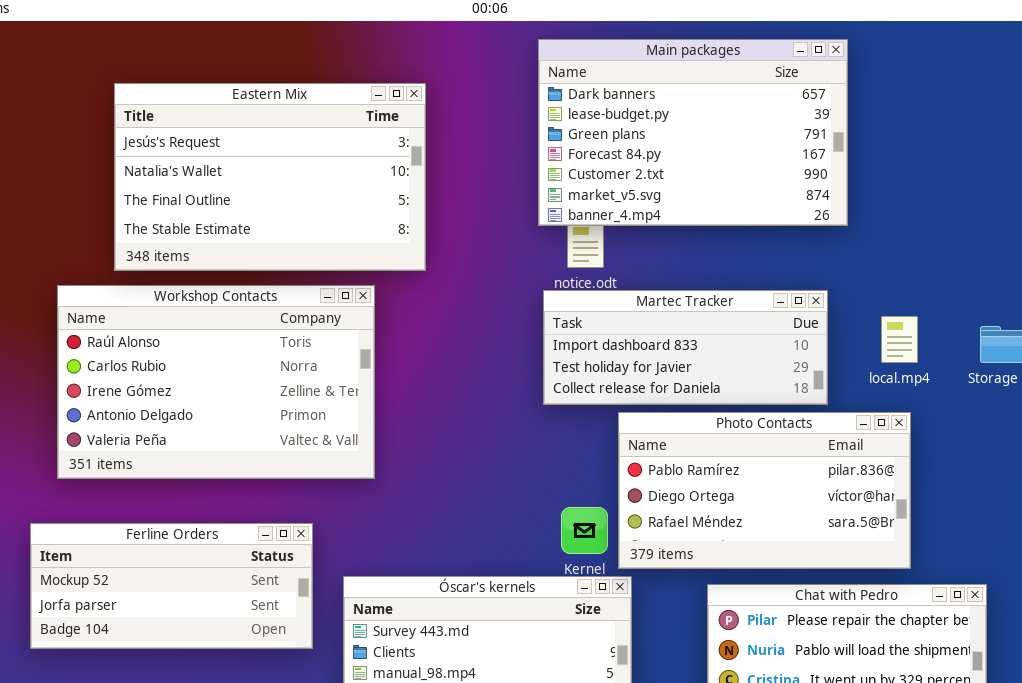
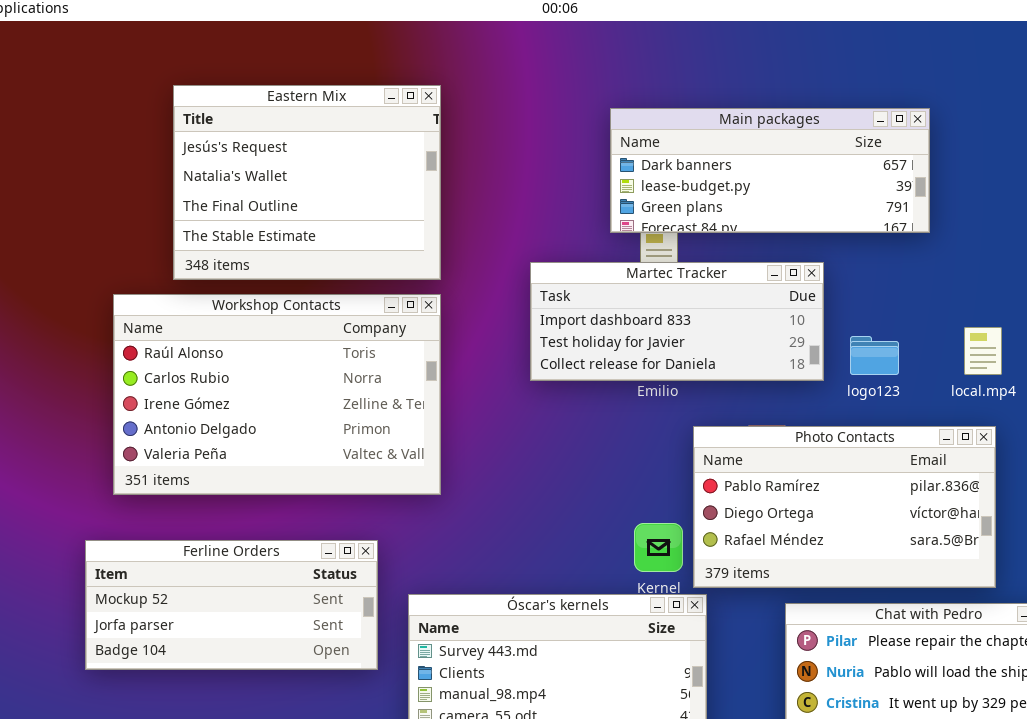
Main packages: [538,39,848,226] -> [610,108,930,233], resized
Eastern Mix: [114,83,426,271] -> [173,85,441,280], resized
Martec Tracker: [543,290,828,405] -> [530,262,824,381], moved

